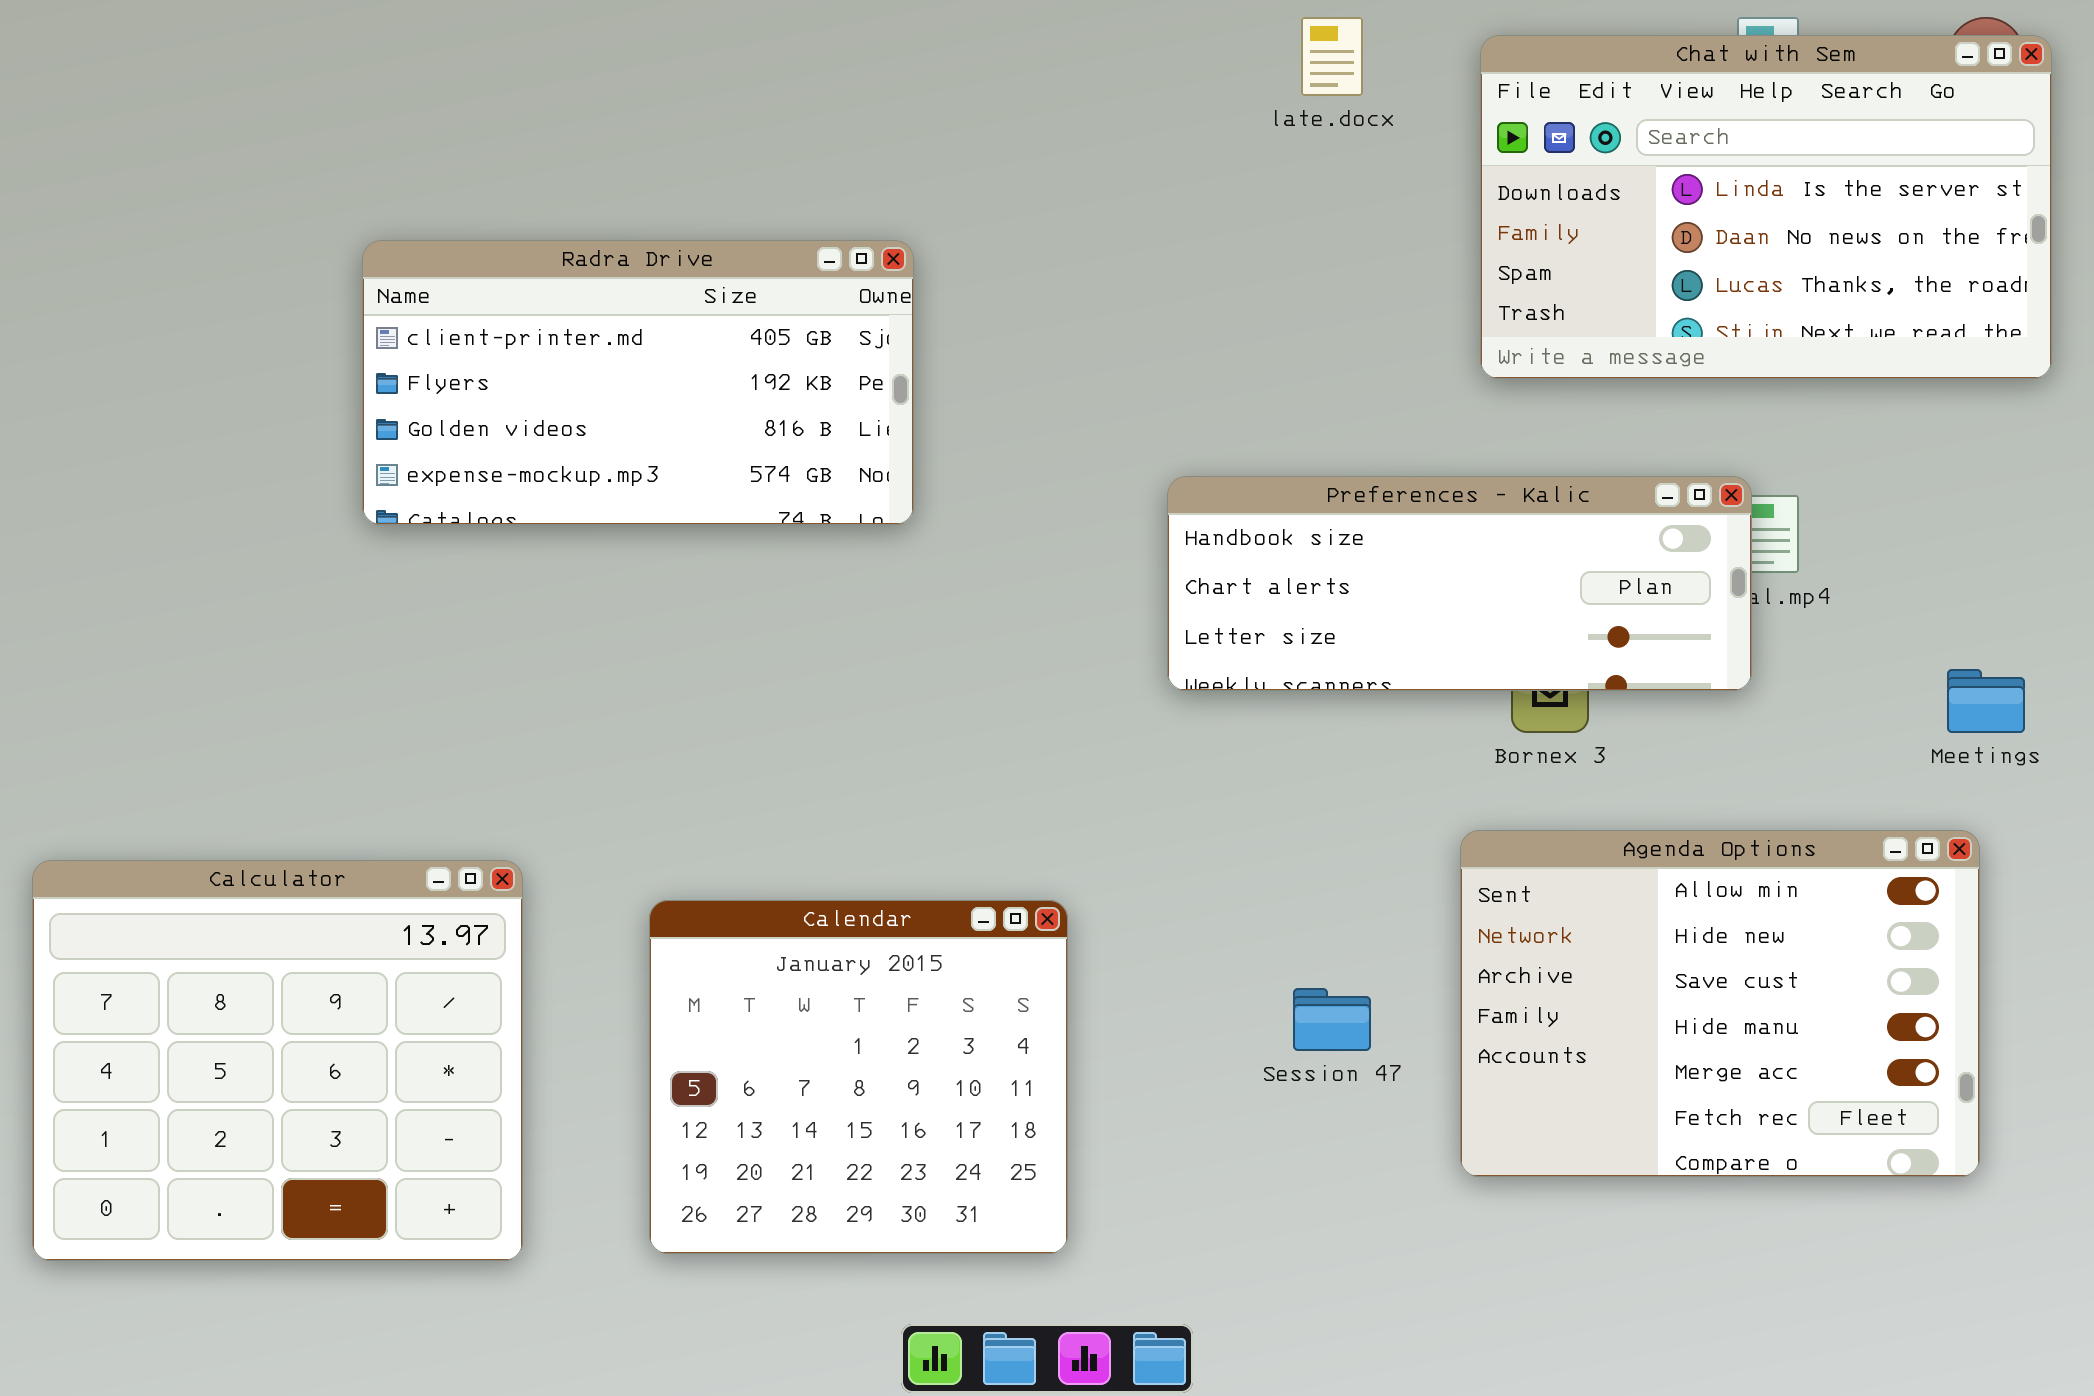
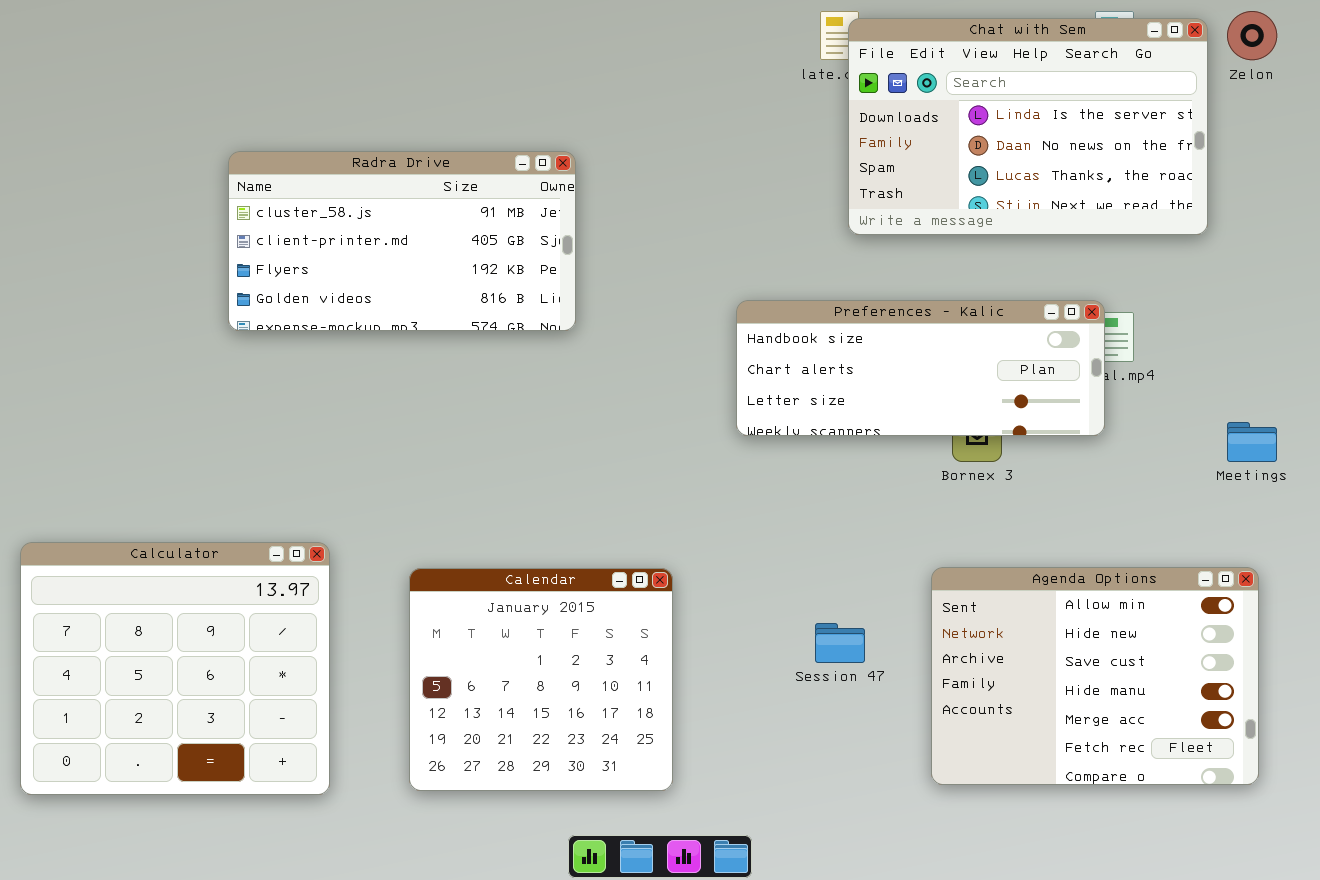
Chat with Sem: [1480,35,2052,379] -> [848,18,1208,235], moved
Radra Drive: [362,240,914,525] -> [228,151,576,331], scrolled up 1 row
Agenda Options: [1460,830,1980,1177] -> [931,567,1259,785], moved

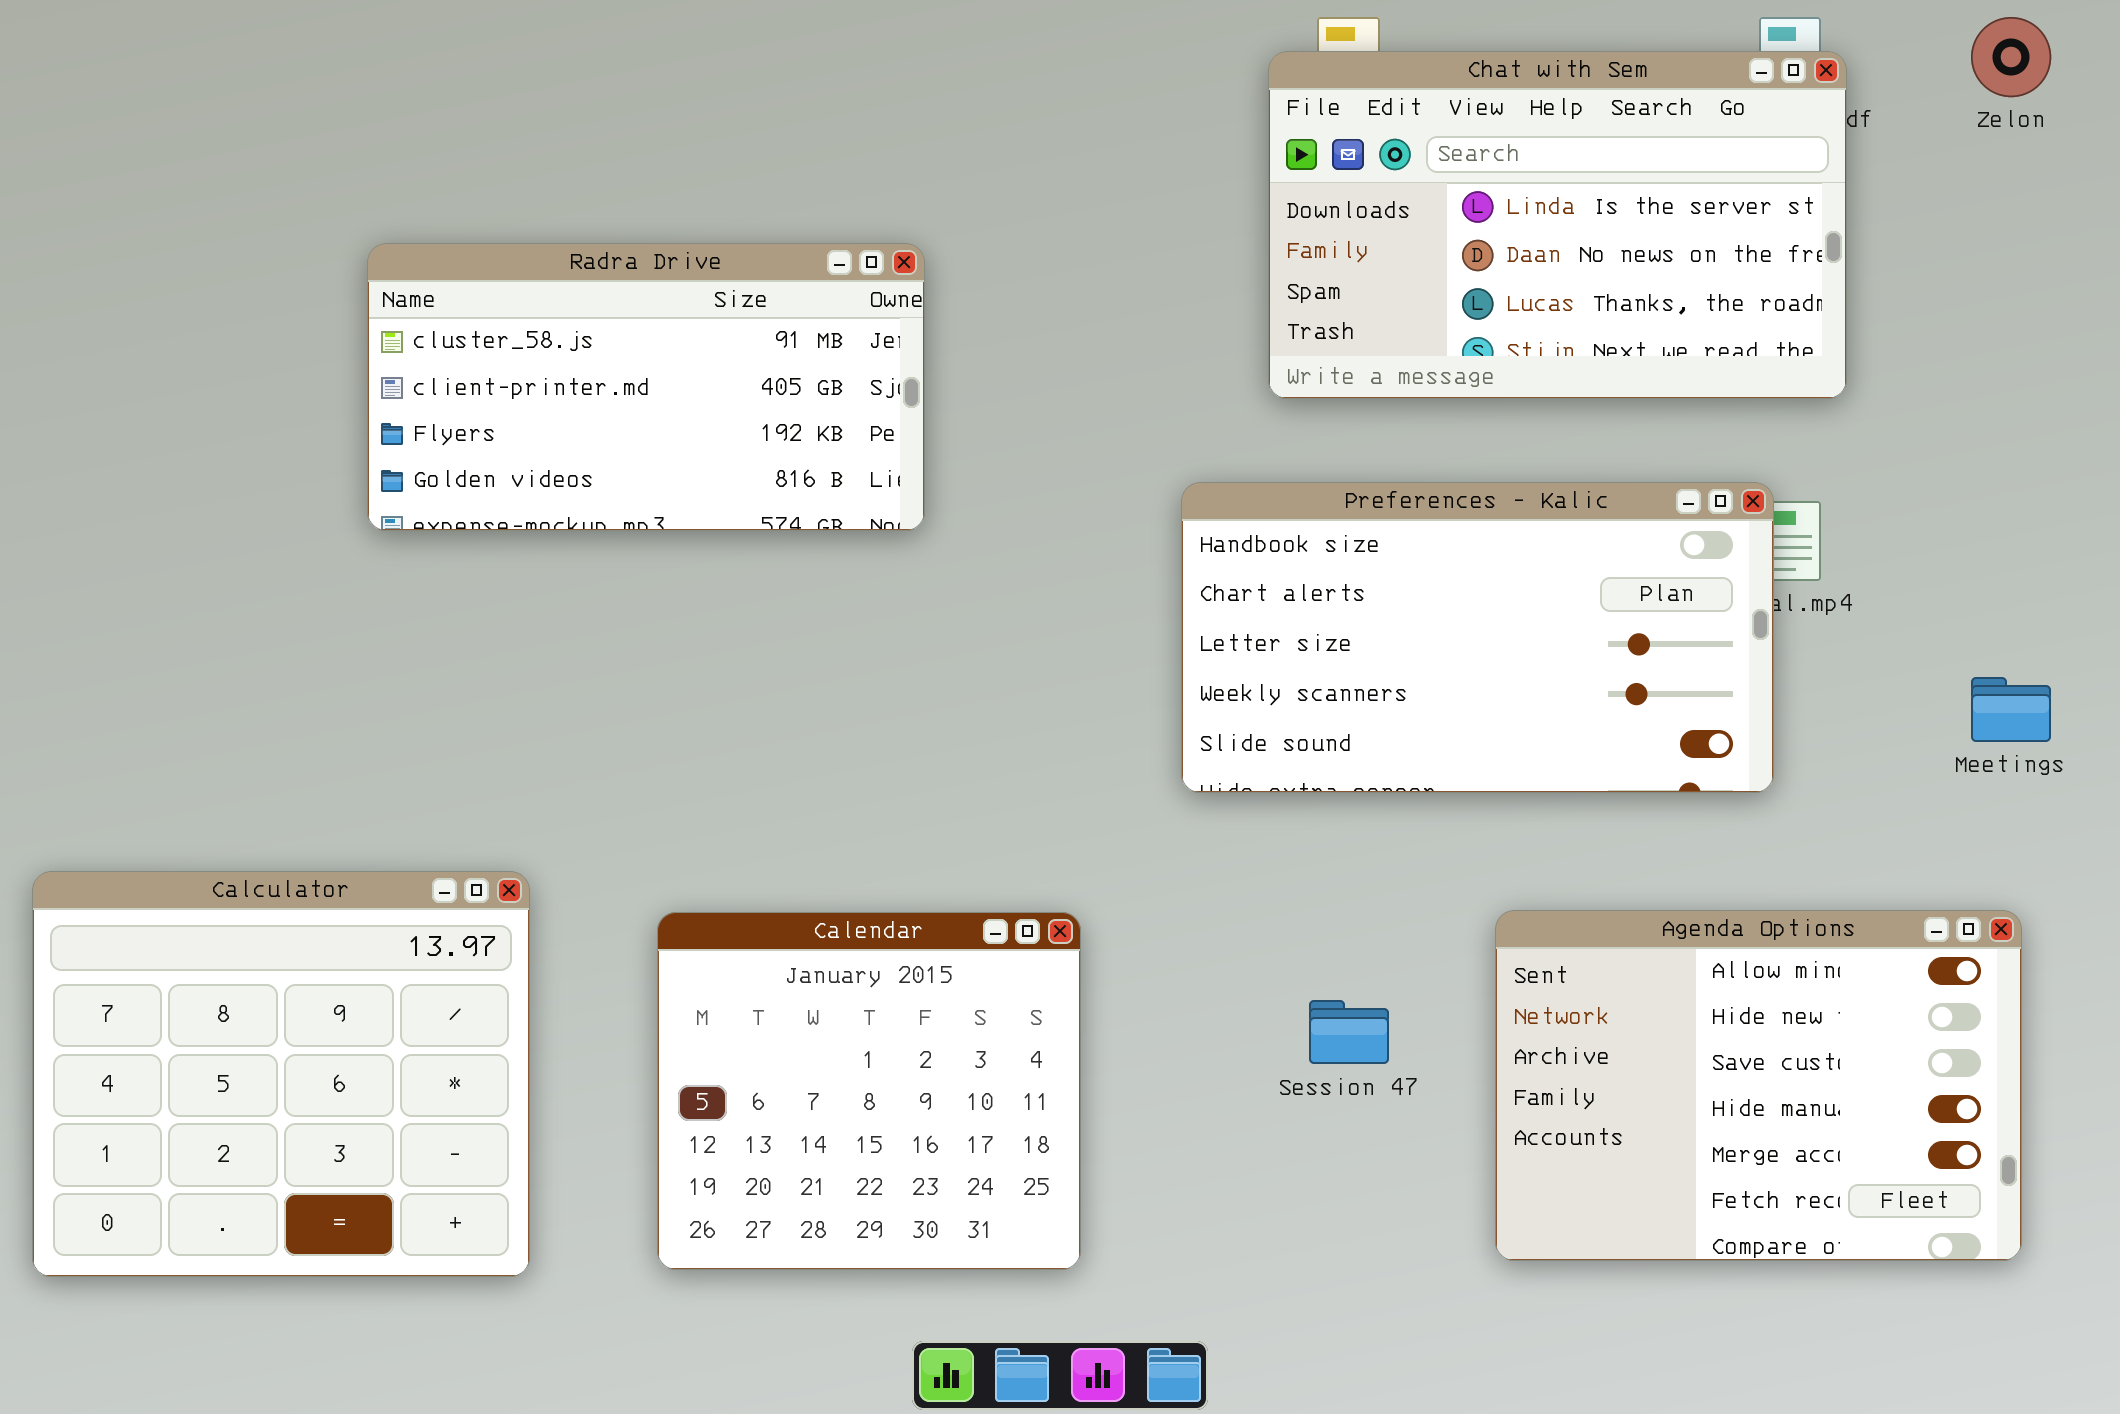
Chat with Sem: [848,18,1208,235] -> [1268,51,1847,399], moved
Preferences - Kalic: [736,300,1105,436] -> [1181,482,1774,793], resized

